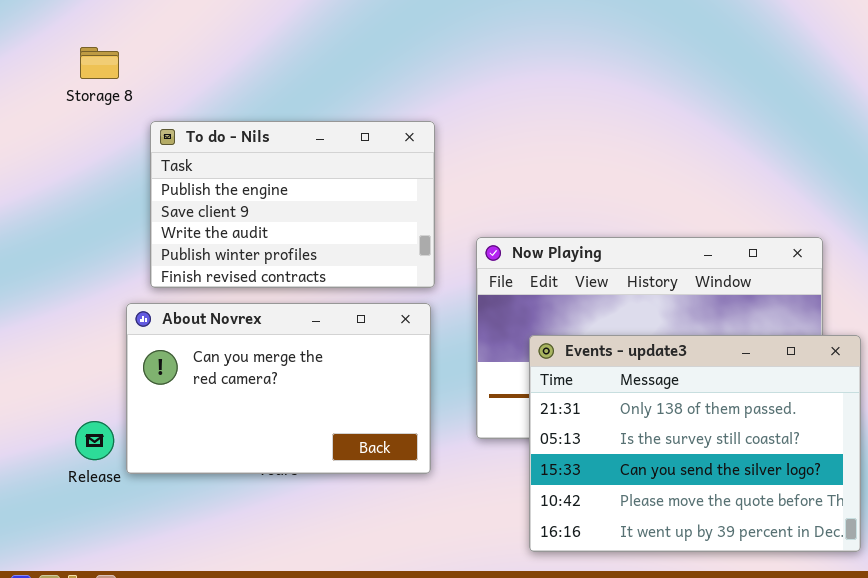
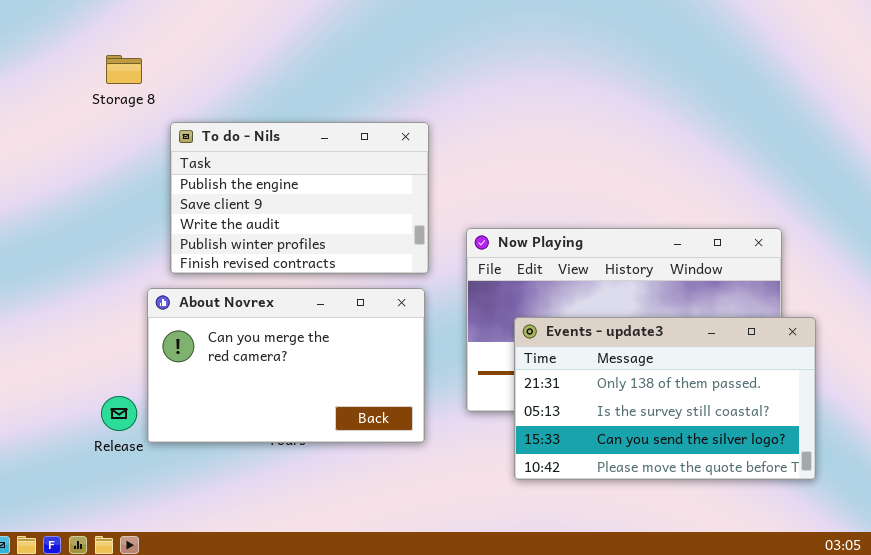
Events - update3: [529,335,861,552] -> [514,317,816,480], resized

